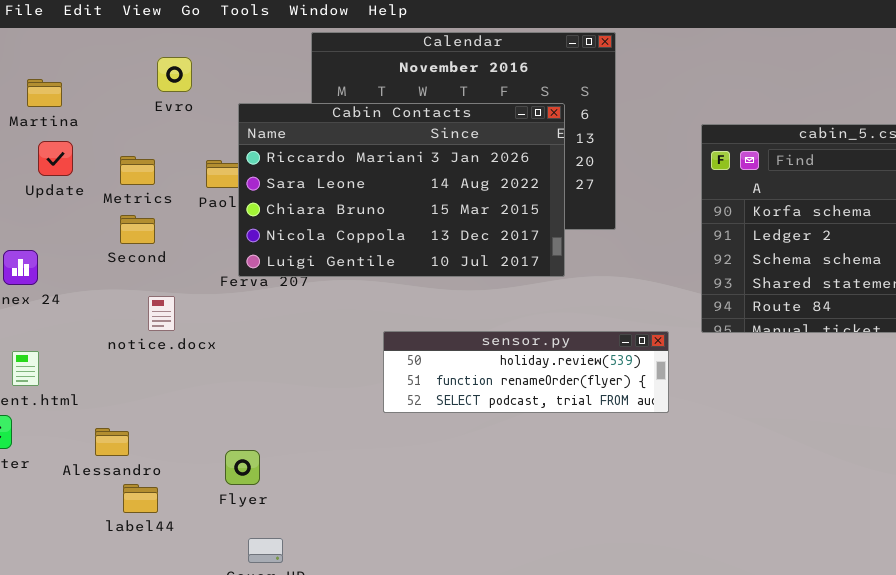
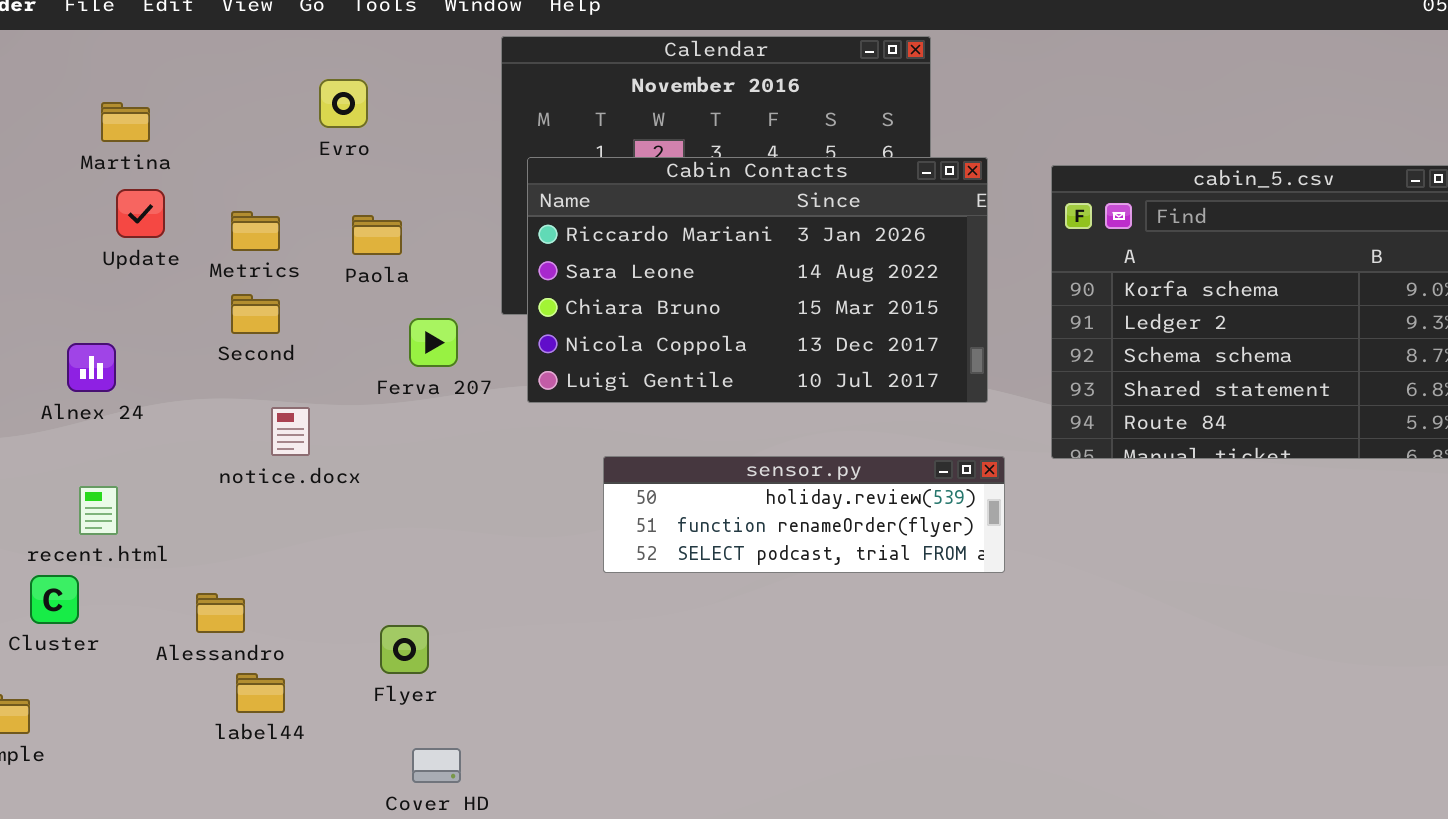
Evro: [157,57,192,92] -> [319,79,368,128], moved
Cabin Contacts: [238,103,565,277] -> [527,157,988,403], moved

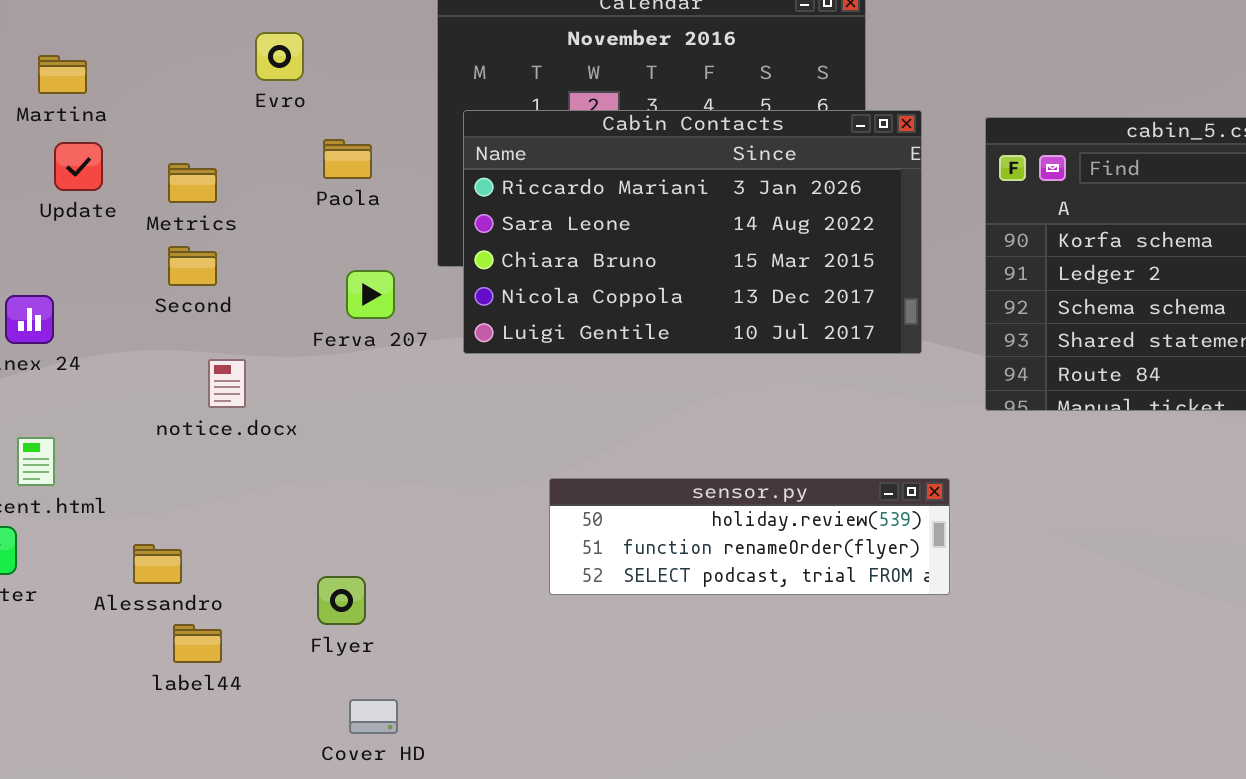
Paola: [352,215,402,255] -> [323,139,372,179], moved
sensor.py: [603,456,1005,573] -> [549,478,950,595], moved

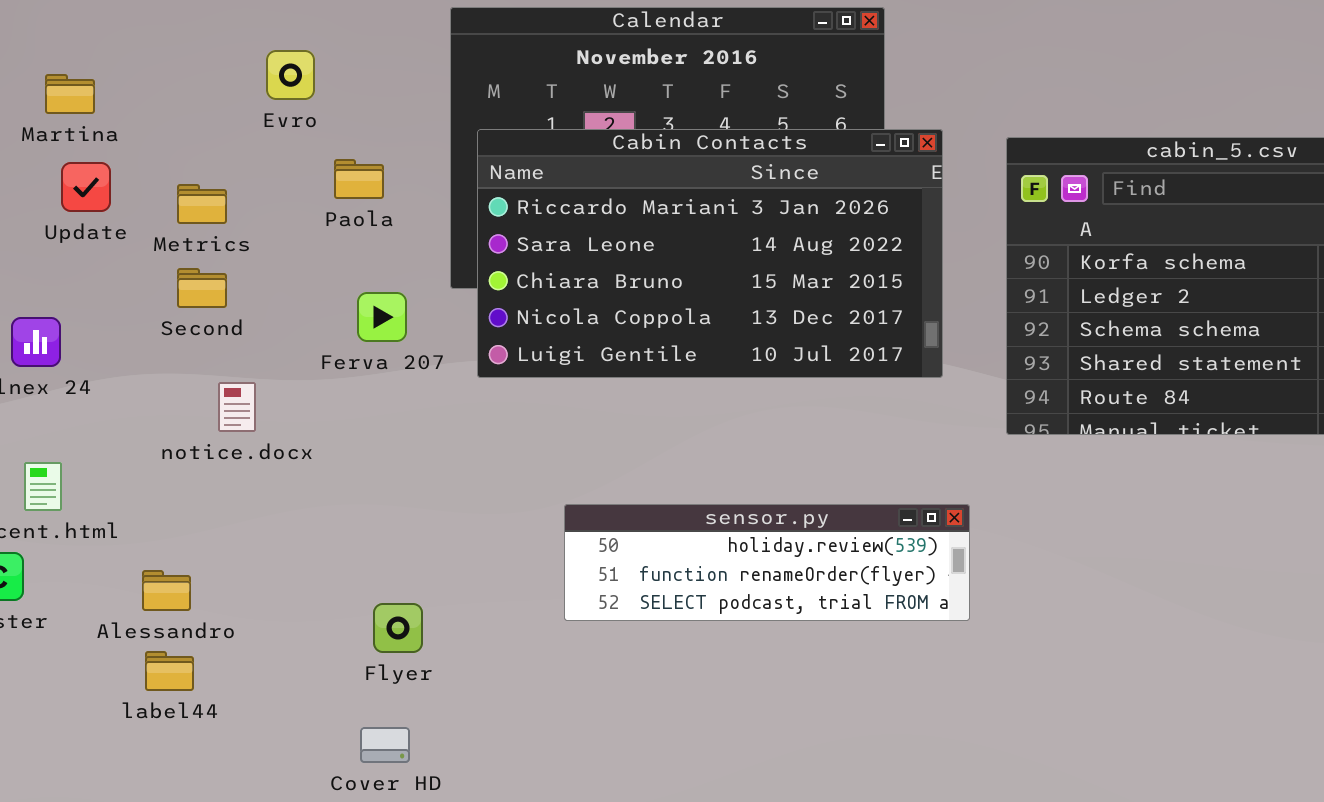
Flyer: [317,576,366,625] -> [373,603,423,653], moved
label44: [173,624,222,663] -> [145,651,194,691], moved

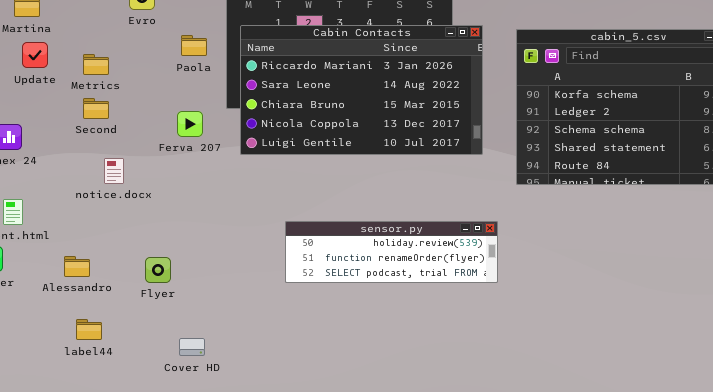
Paola: [334,159,384,199] -> [181,35,207,56], moved
Flyer: [373,603,423,653] -> [145,257,171,283], moved
label44: [145,651,194,691] -> [76,319,102,340], moved

